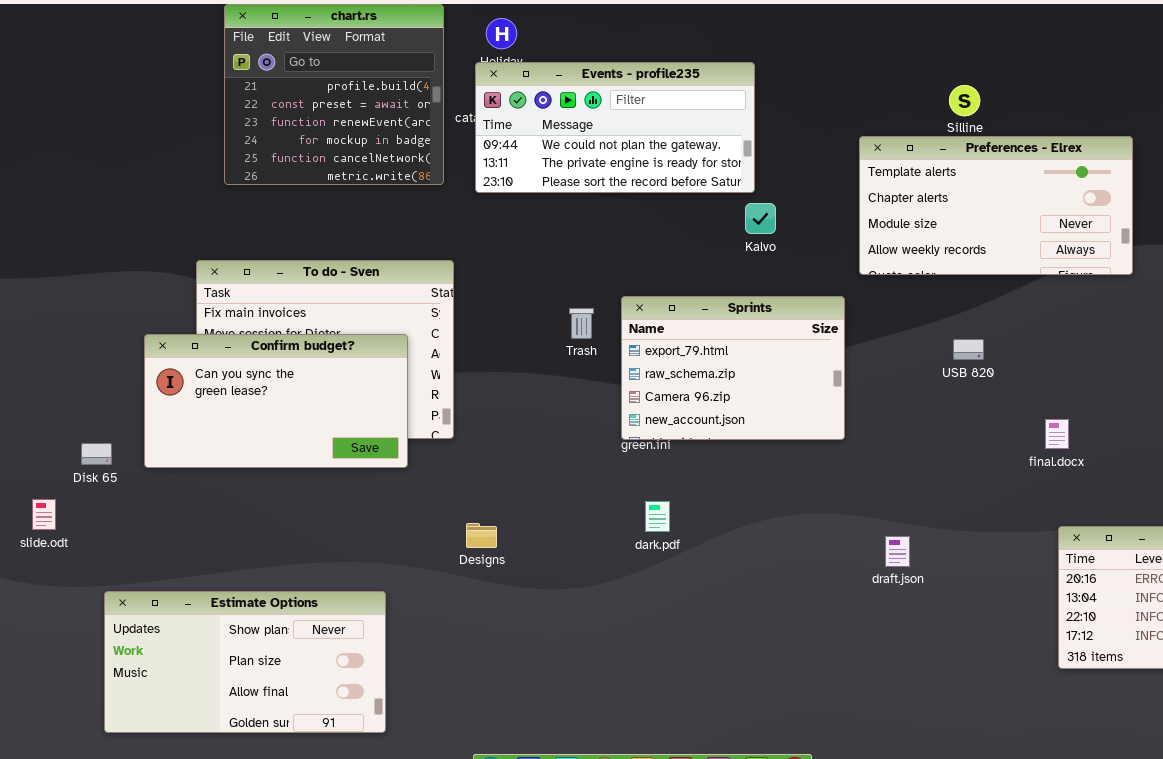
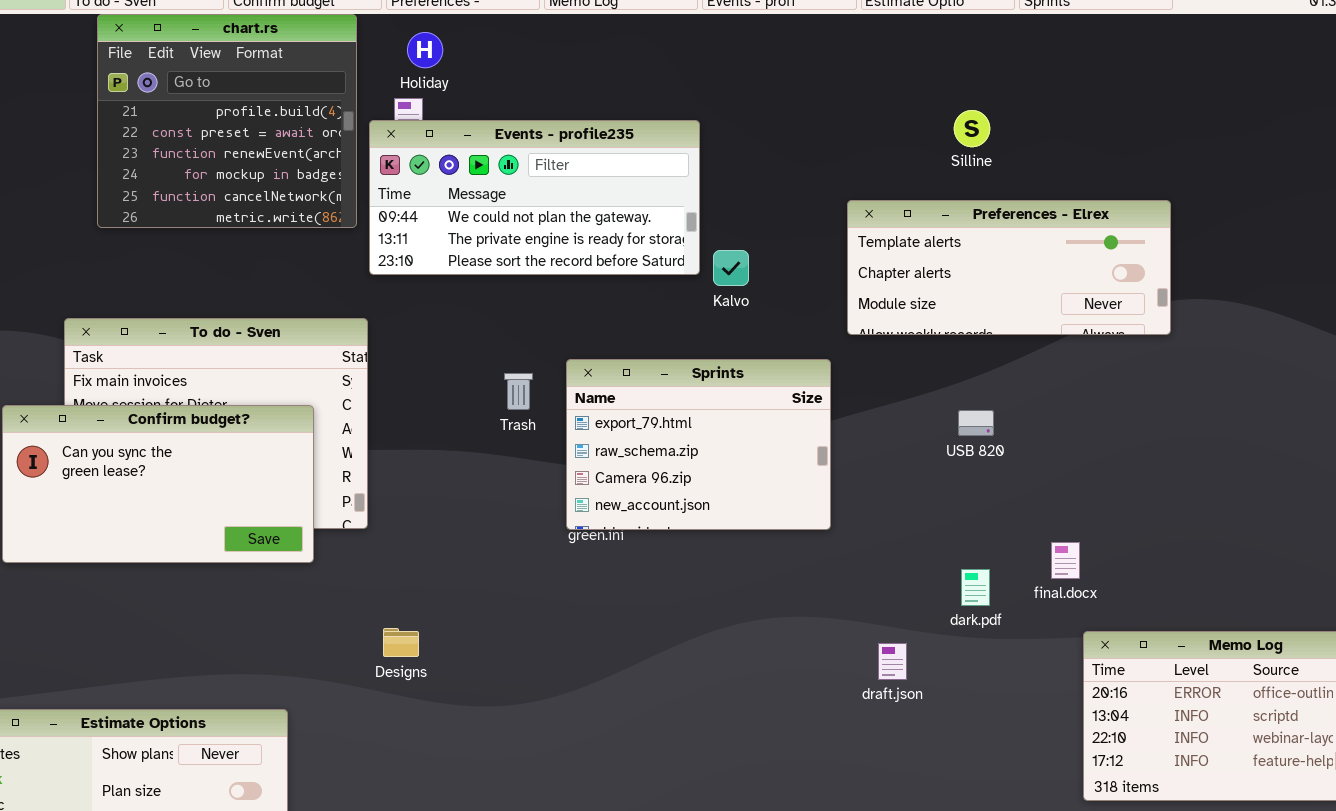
Events - profile235: [475,62,755,193] -> [369,120,700,275], moved
Preferences - Elrex: [859,136,1133,275] -> [847,200,1171,335], resized
final.docx: [1045,419,1069,449] -> [1051,542,1080,579], moved
dark.pdf: [645,501,670,532] -> [961,569,990,606], moved

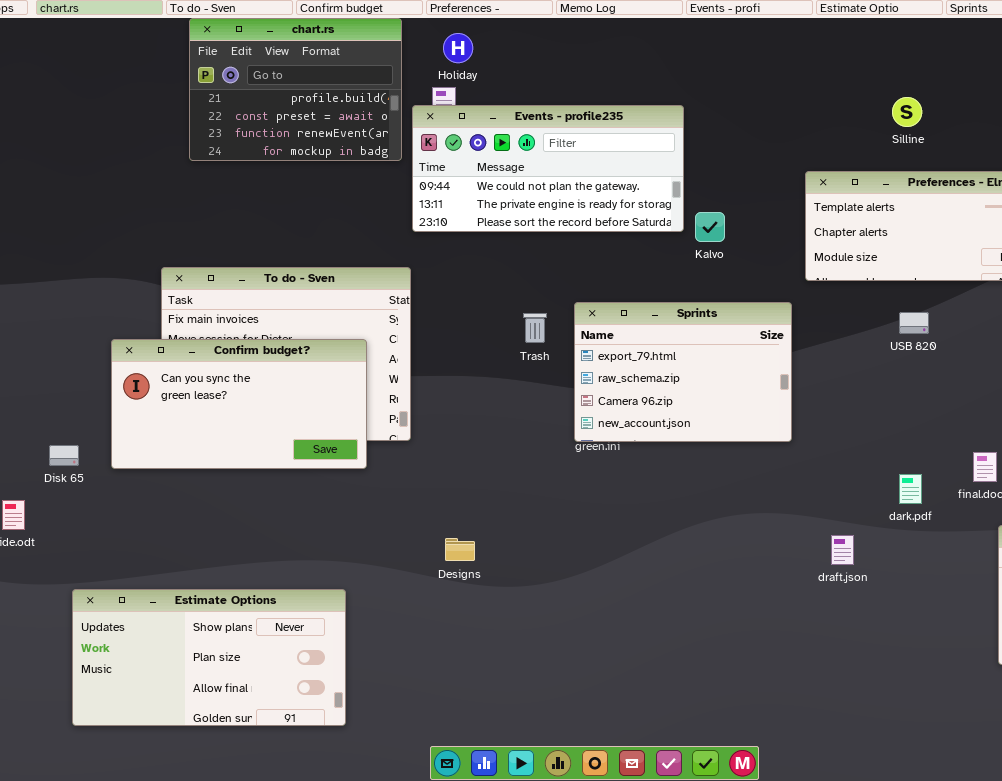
chart.rs: [97,14,357,228] -> [189,18,402,161], resized
USB 820: [958,410,994,436] -> [899,312,929,334], moved
Designs: [383,628,419,657] -> [445,538,475,561], moved

